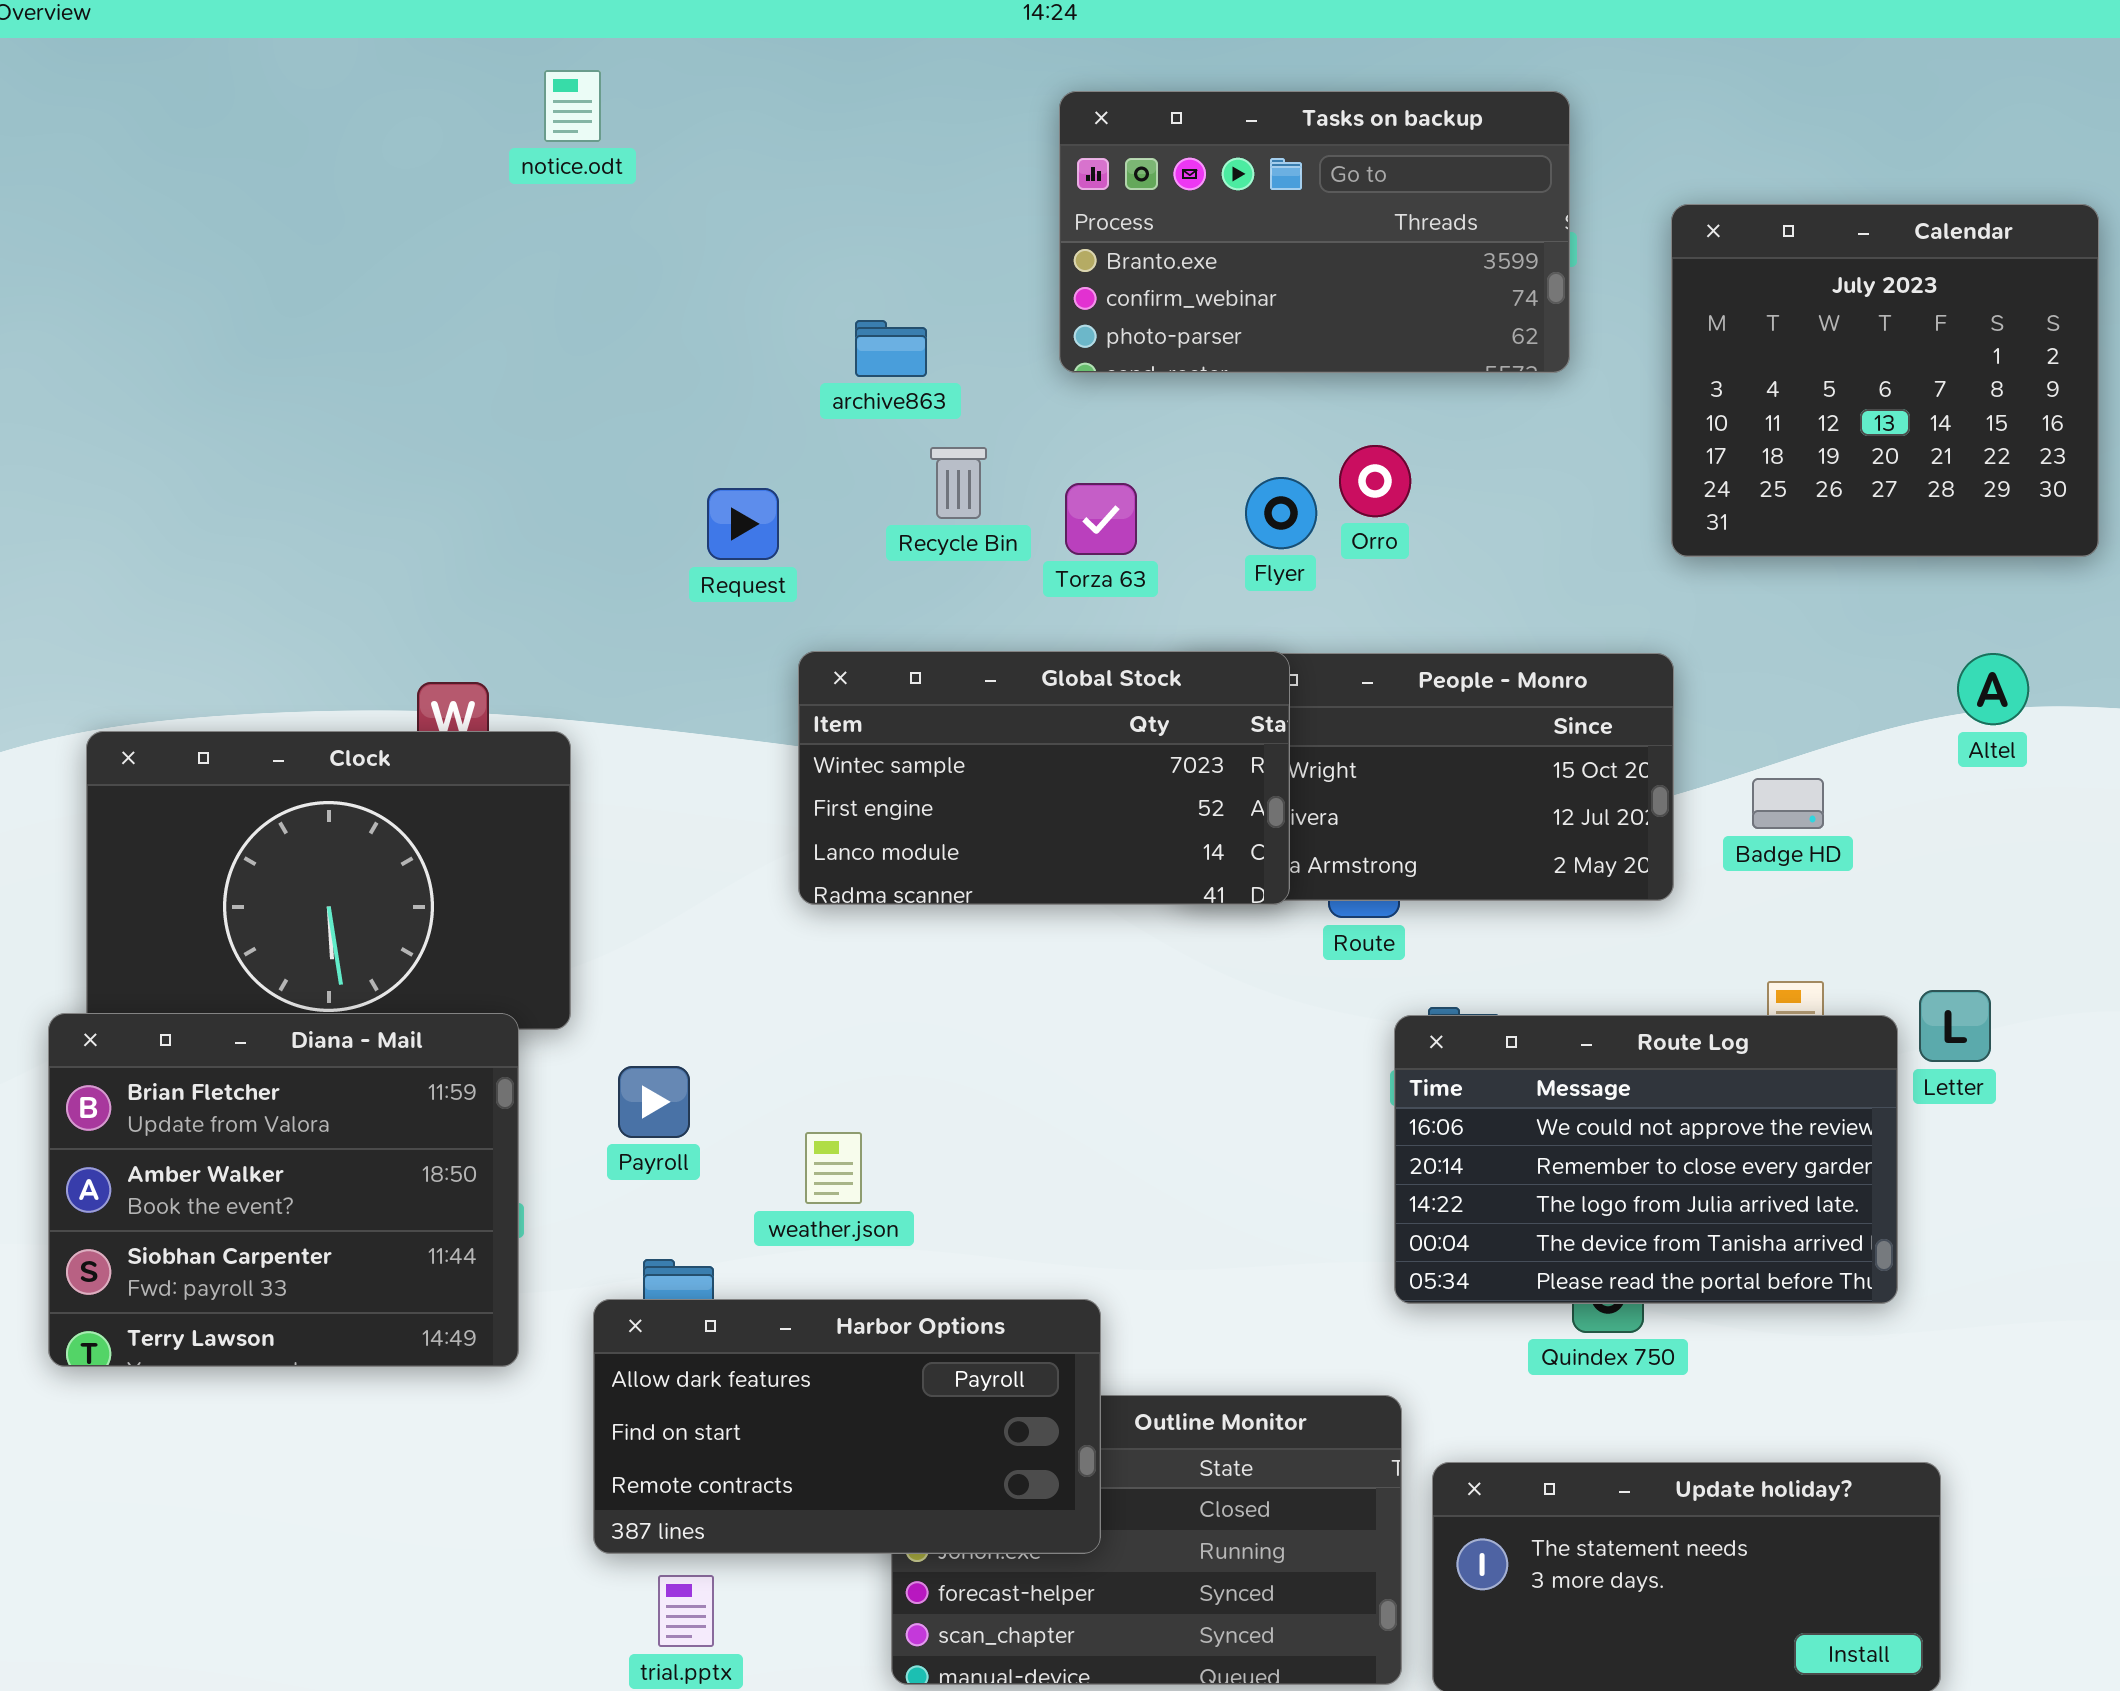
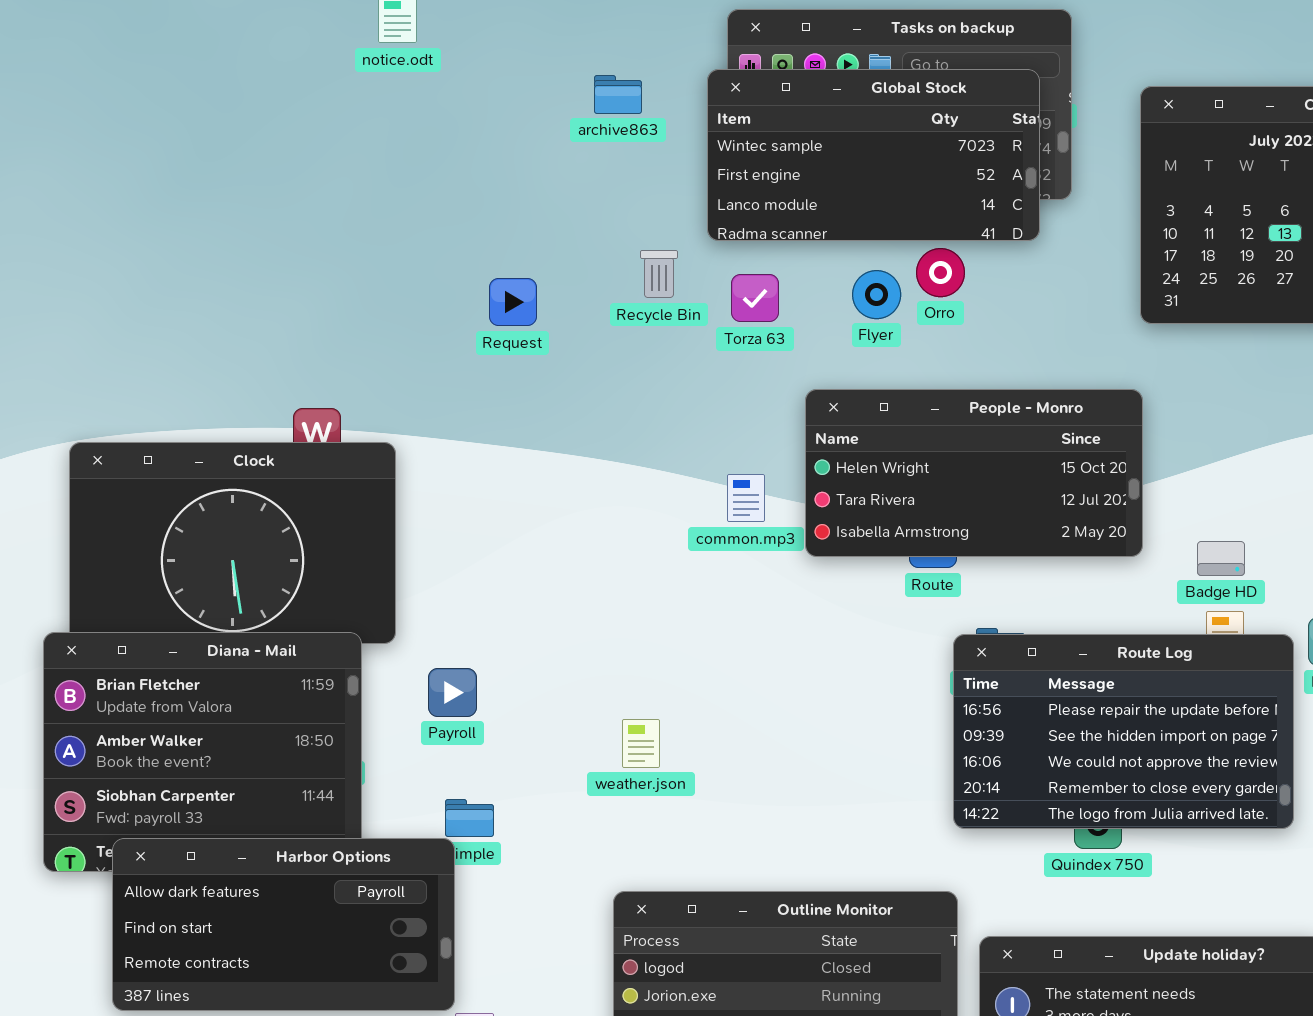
archive863: [855,320,927,377] -> [594,75,642,114], moved
Global Stock: [798,651,1290,905] -> [707,69,1040,241], moved
Badge HD: [1752,778,1824,829] -> [1197,541,1245,576], moved
Route Log: [1394,1015,1898,1304] -> [953,634,1294,829], scrolled up 2 rows
weather.json: [805,1132,862,1204] -> [622,719,660,768], moved
Harbor Options: [593,1299,1101,1554] -> [112,838,455,1011], moved

